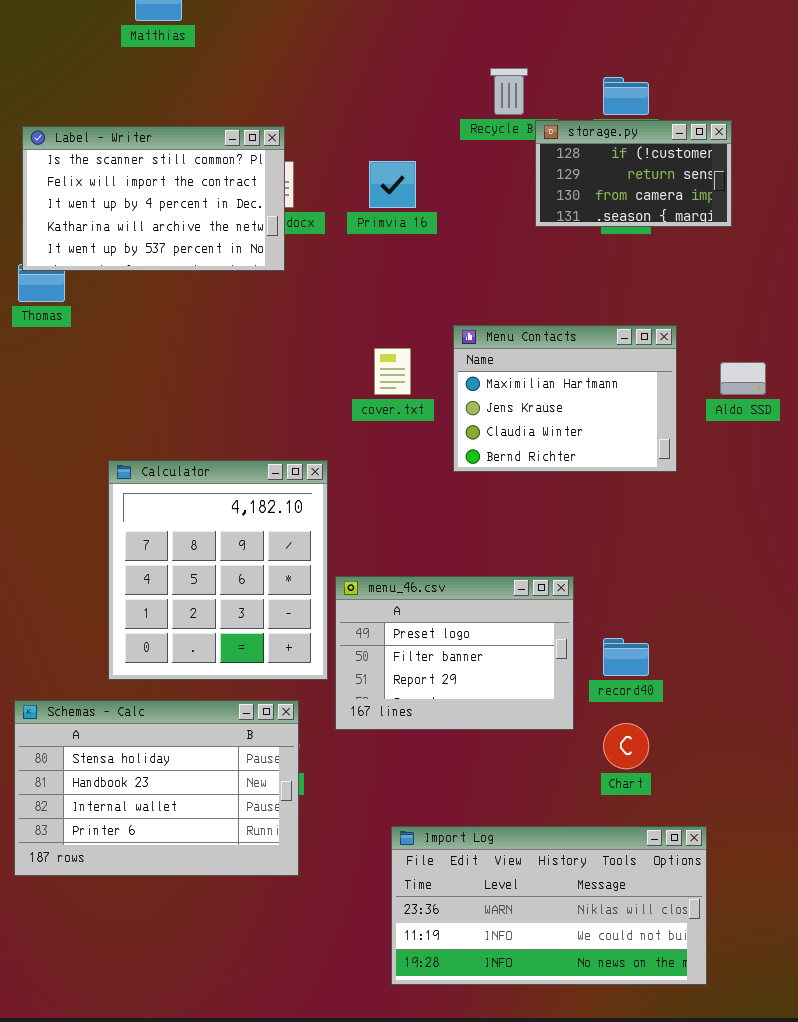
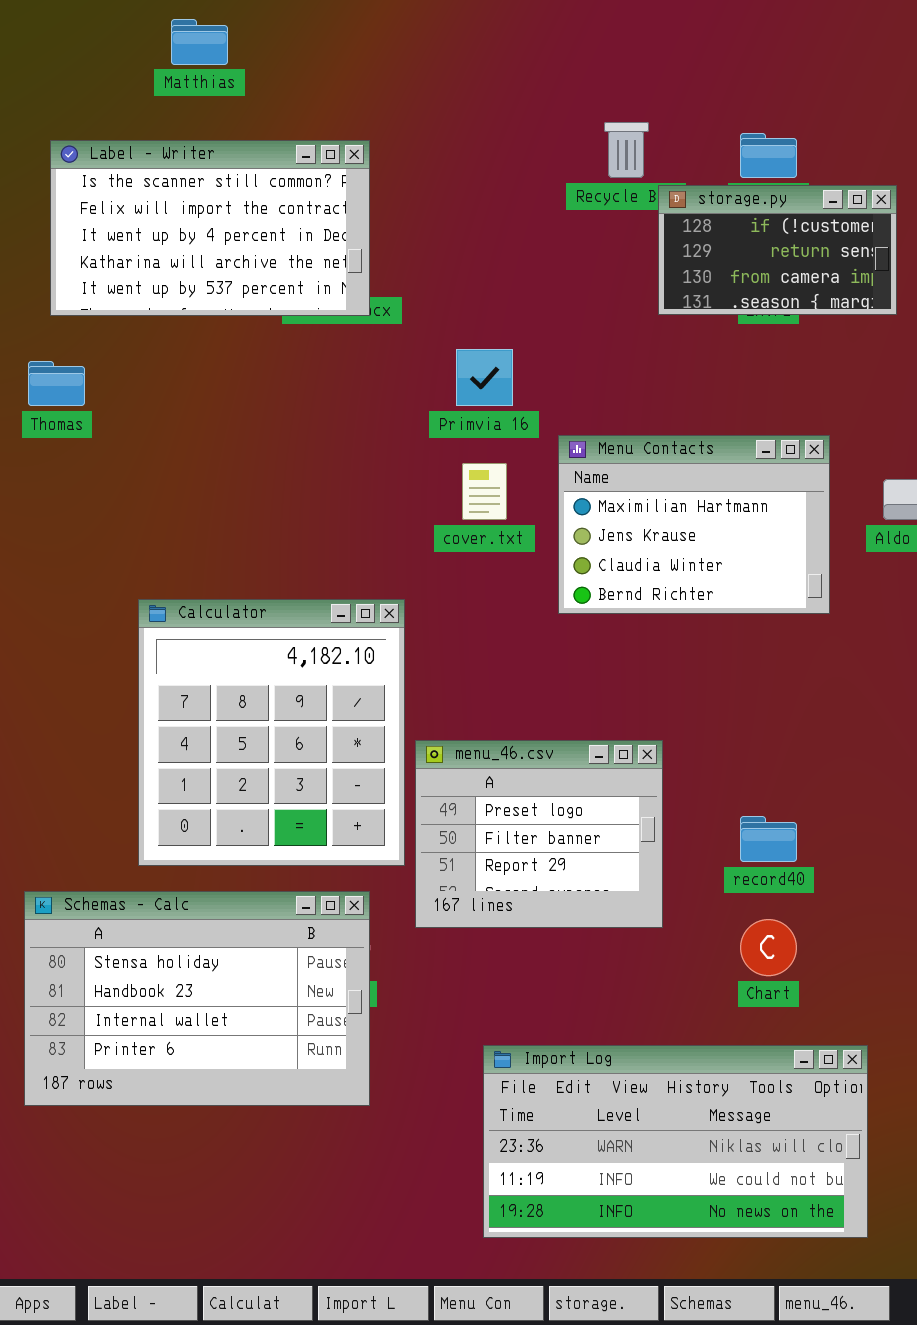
Label - Writer: [22,126,285,271] -> [50,140,370,316], moved
Primvia 16: [369,161,416,208] -> [456,349,513,406], moved
menu_46.csv: [335,576,574,730] -> [415,740,663,928], resized

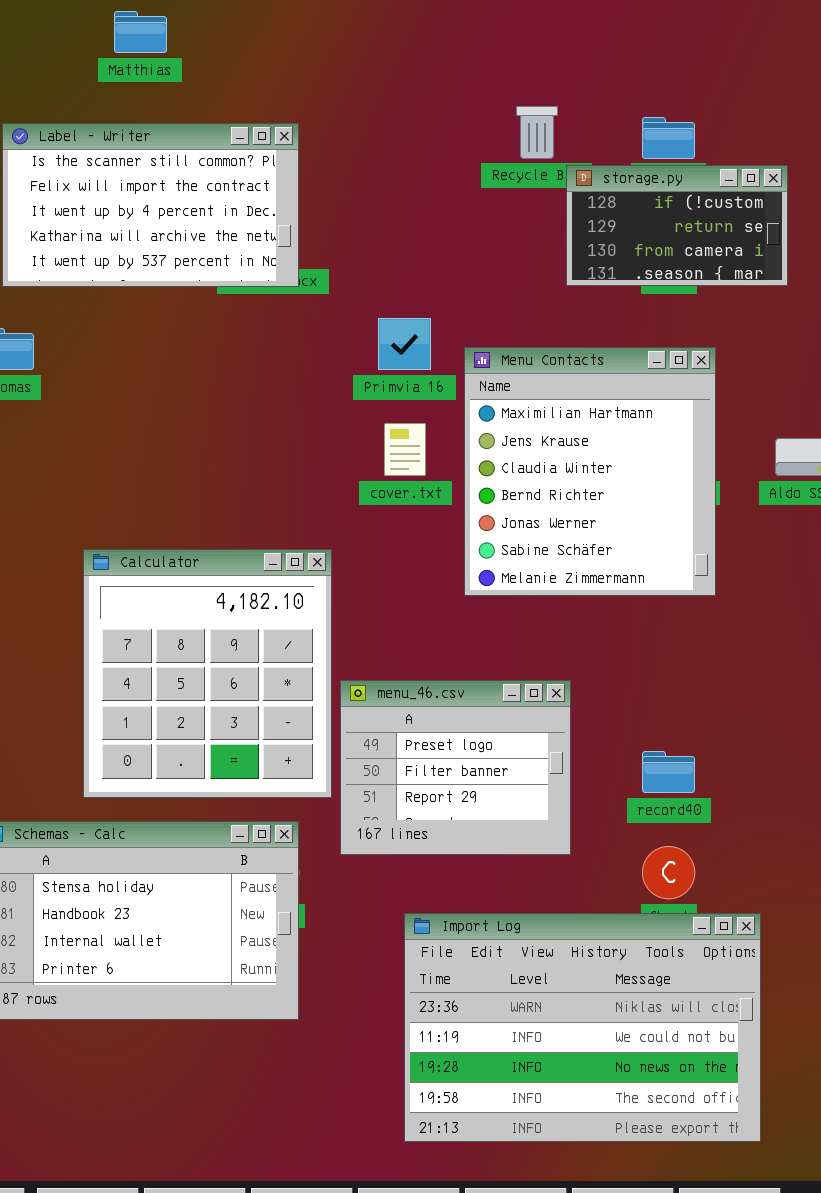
Menu Contacts: [558,435,830,614] -> [464,347,716,596], moved, resized
Import Log: [483,1045,868,1238] -> [404,913,761,1142], resized

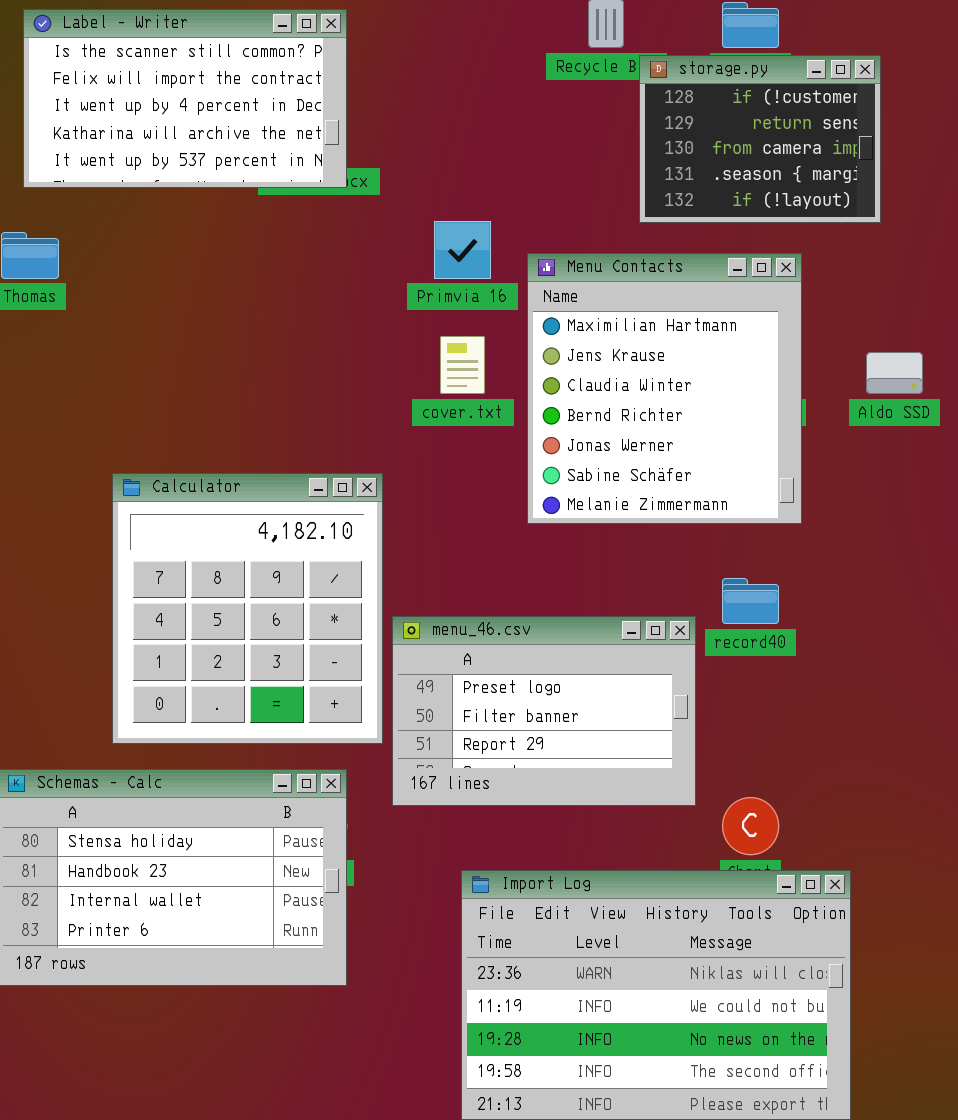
storage.py: [566,165,788,286] -> [639,55,881,223], resized
menu_46.csv: [340,680,571,855] -> [392,616,696,806], resized
record40: [642,751,695,793] -> [722,578,779,624], moved

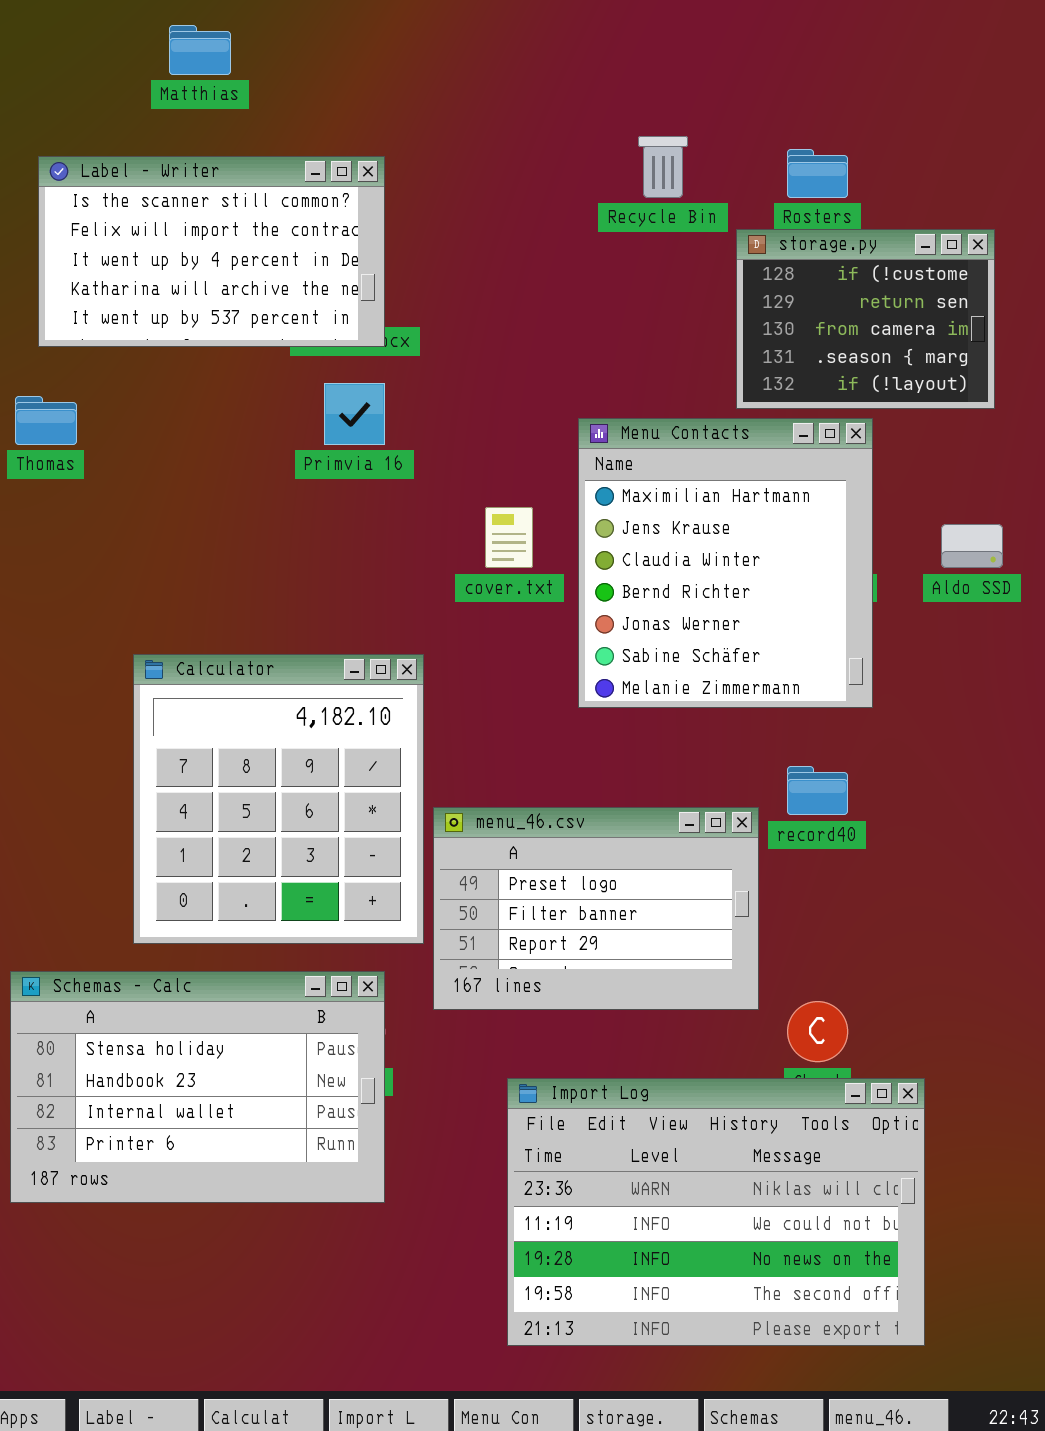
storage.py: [639,55,881,223] -> [736,229,995,409], moved
Primvia 16: [434,221,491,279] -> [324,383,385,445], moved

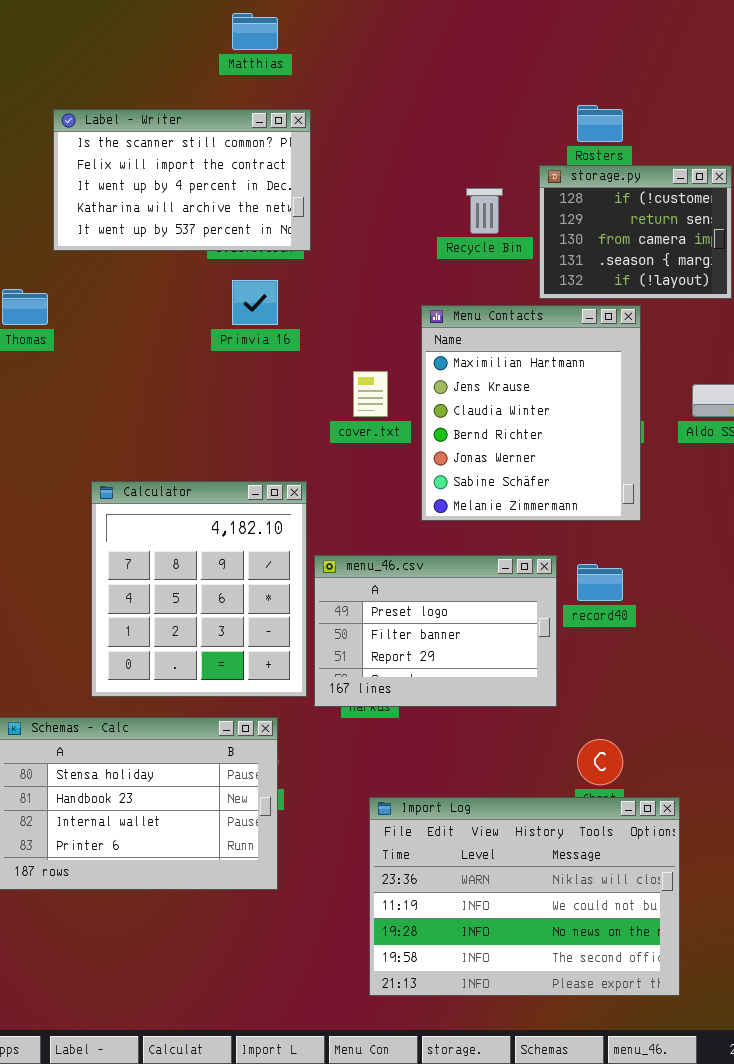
Matthias: [169,25,231,75] -> [232,13,278,50], moved
Recycle Bin: [638,136,688,198] -> [466,188,503,234], moved
Label - Writer: [38,156,385,347] -> [53,109,311,251], moved
menu_46.csv: [433,807,759,1010] -> [314,555,557,707], moved

